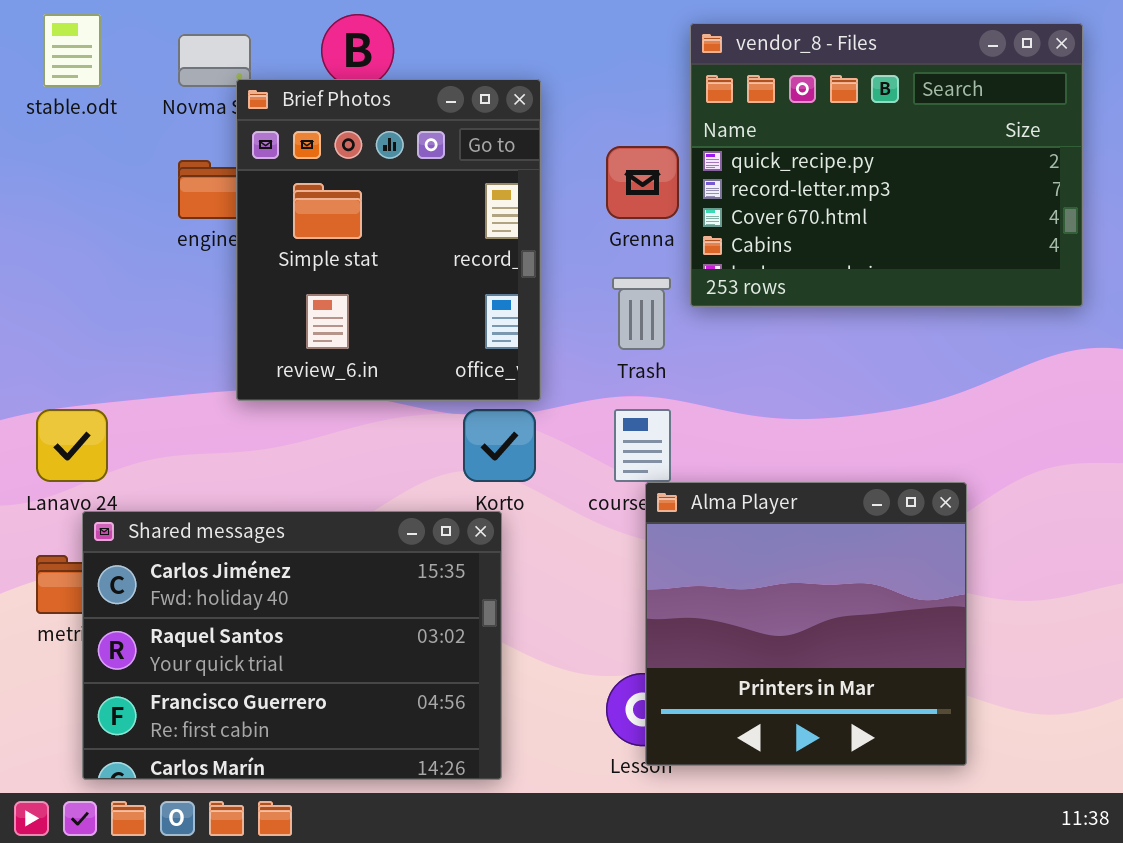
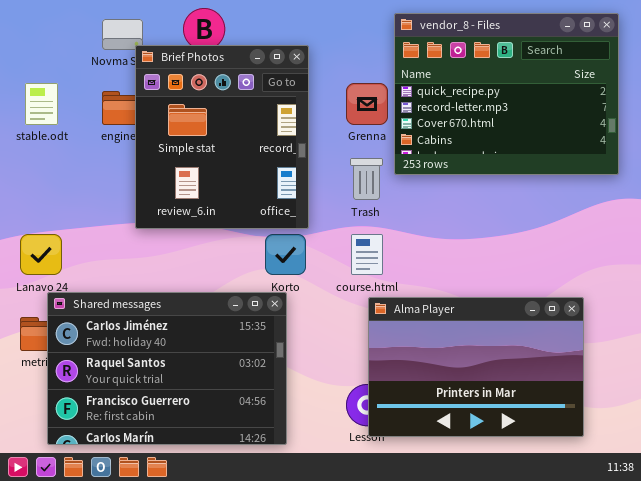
stable.odt: [43,14,101,87] -> [25,83,58,125], moved
Alma Player: [645,482,967,766] -> [368,297,584,437], resized

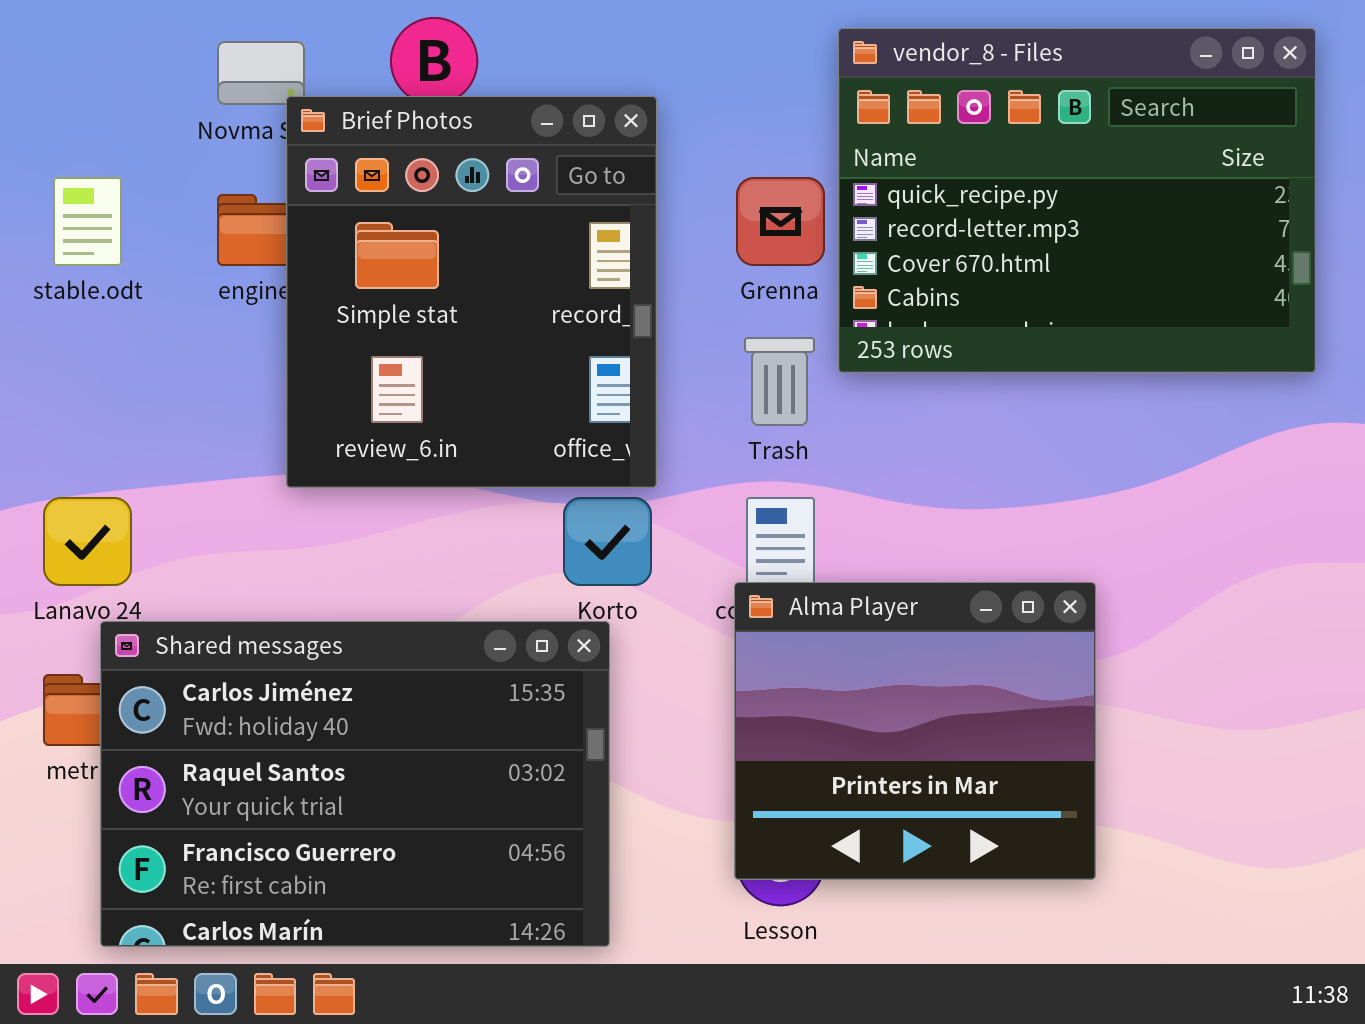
Alma Player: [368,297,584,437] -> [734,582,1096,880], moved, resized

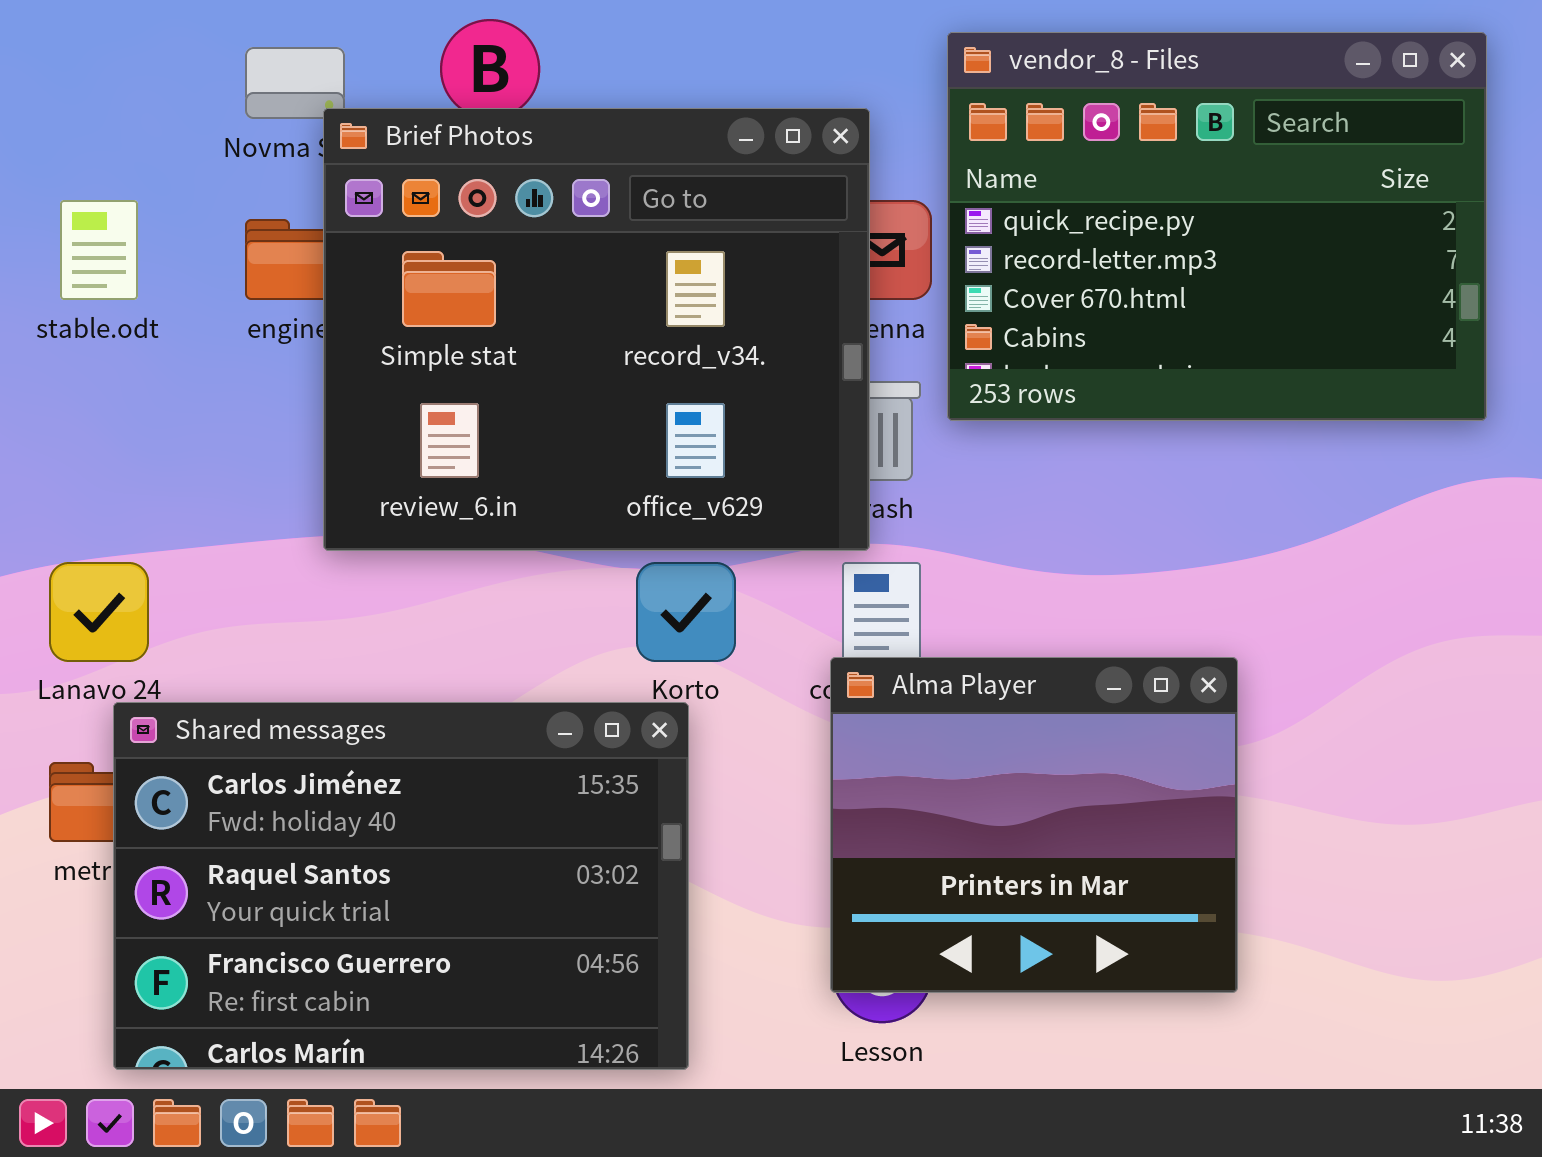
Brief Photos: [286,96,657,488] -> [323,108,870,551], resized

